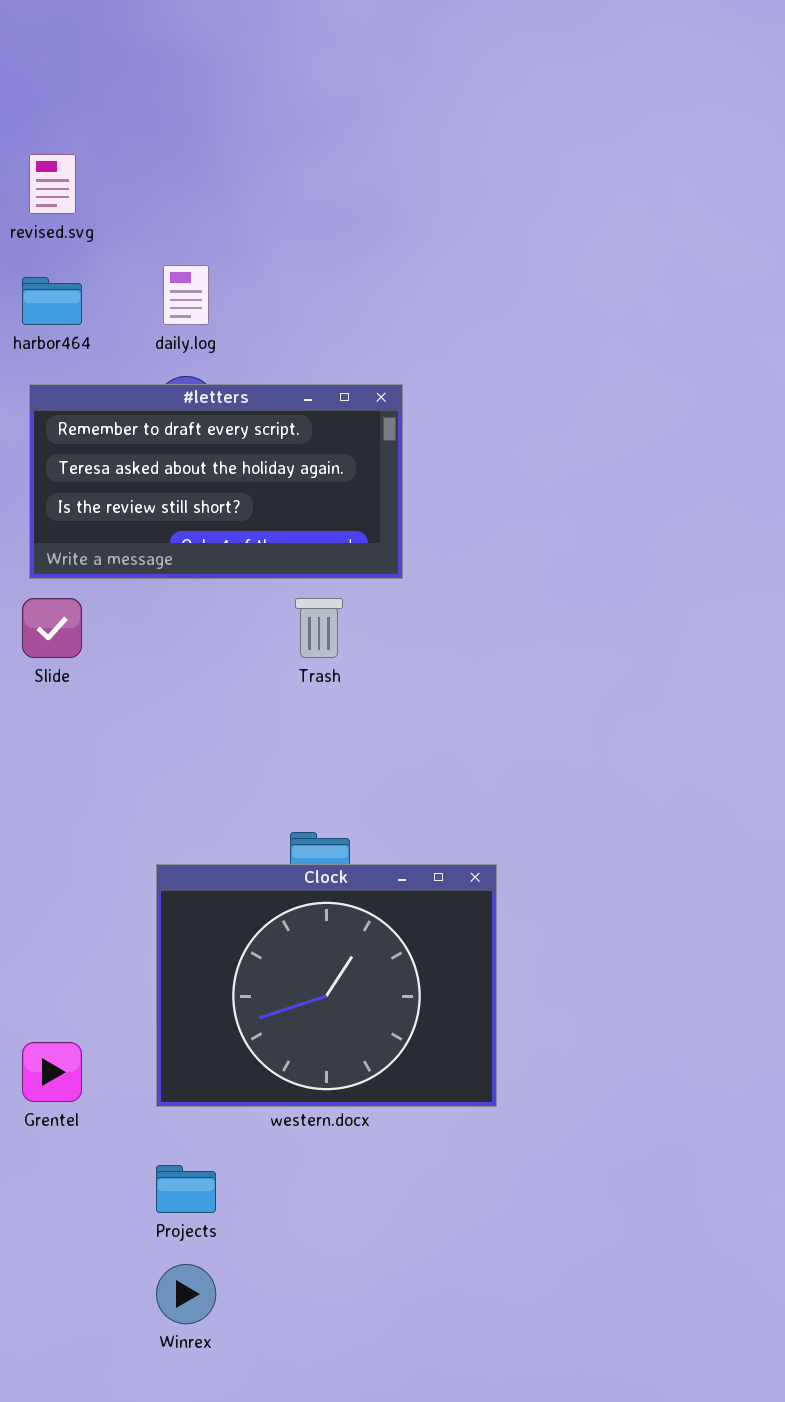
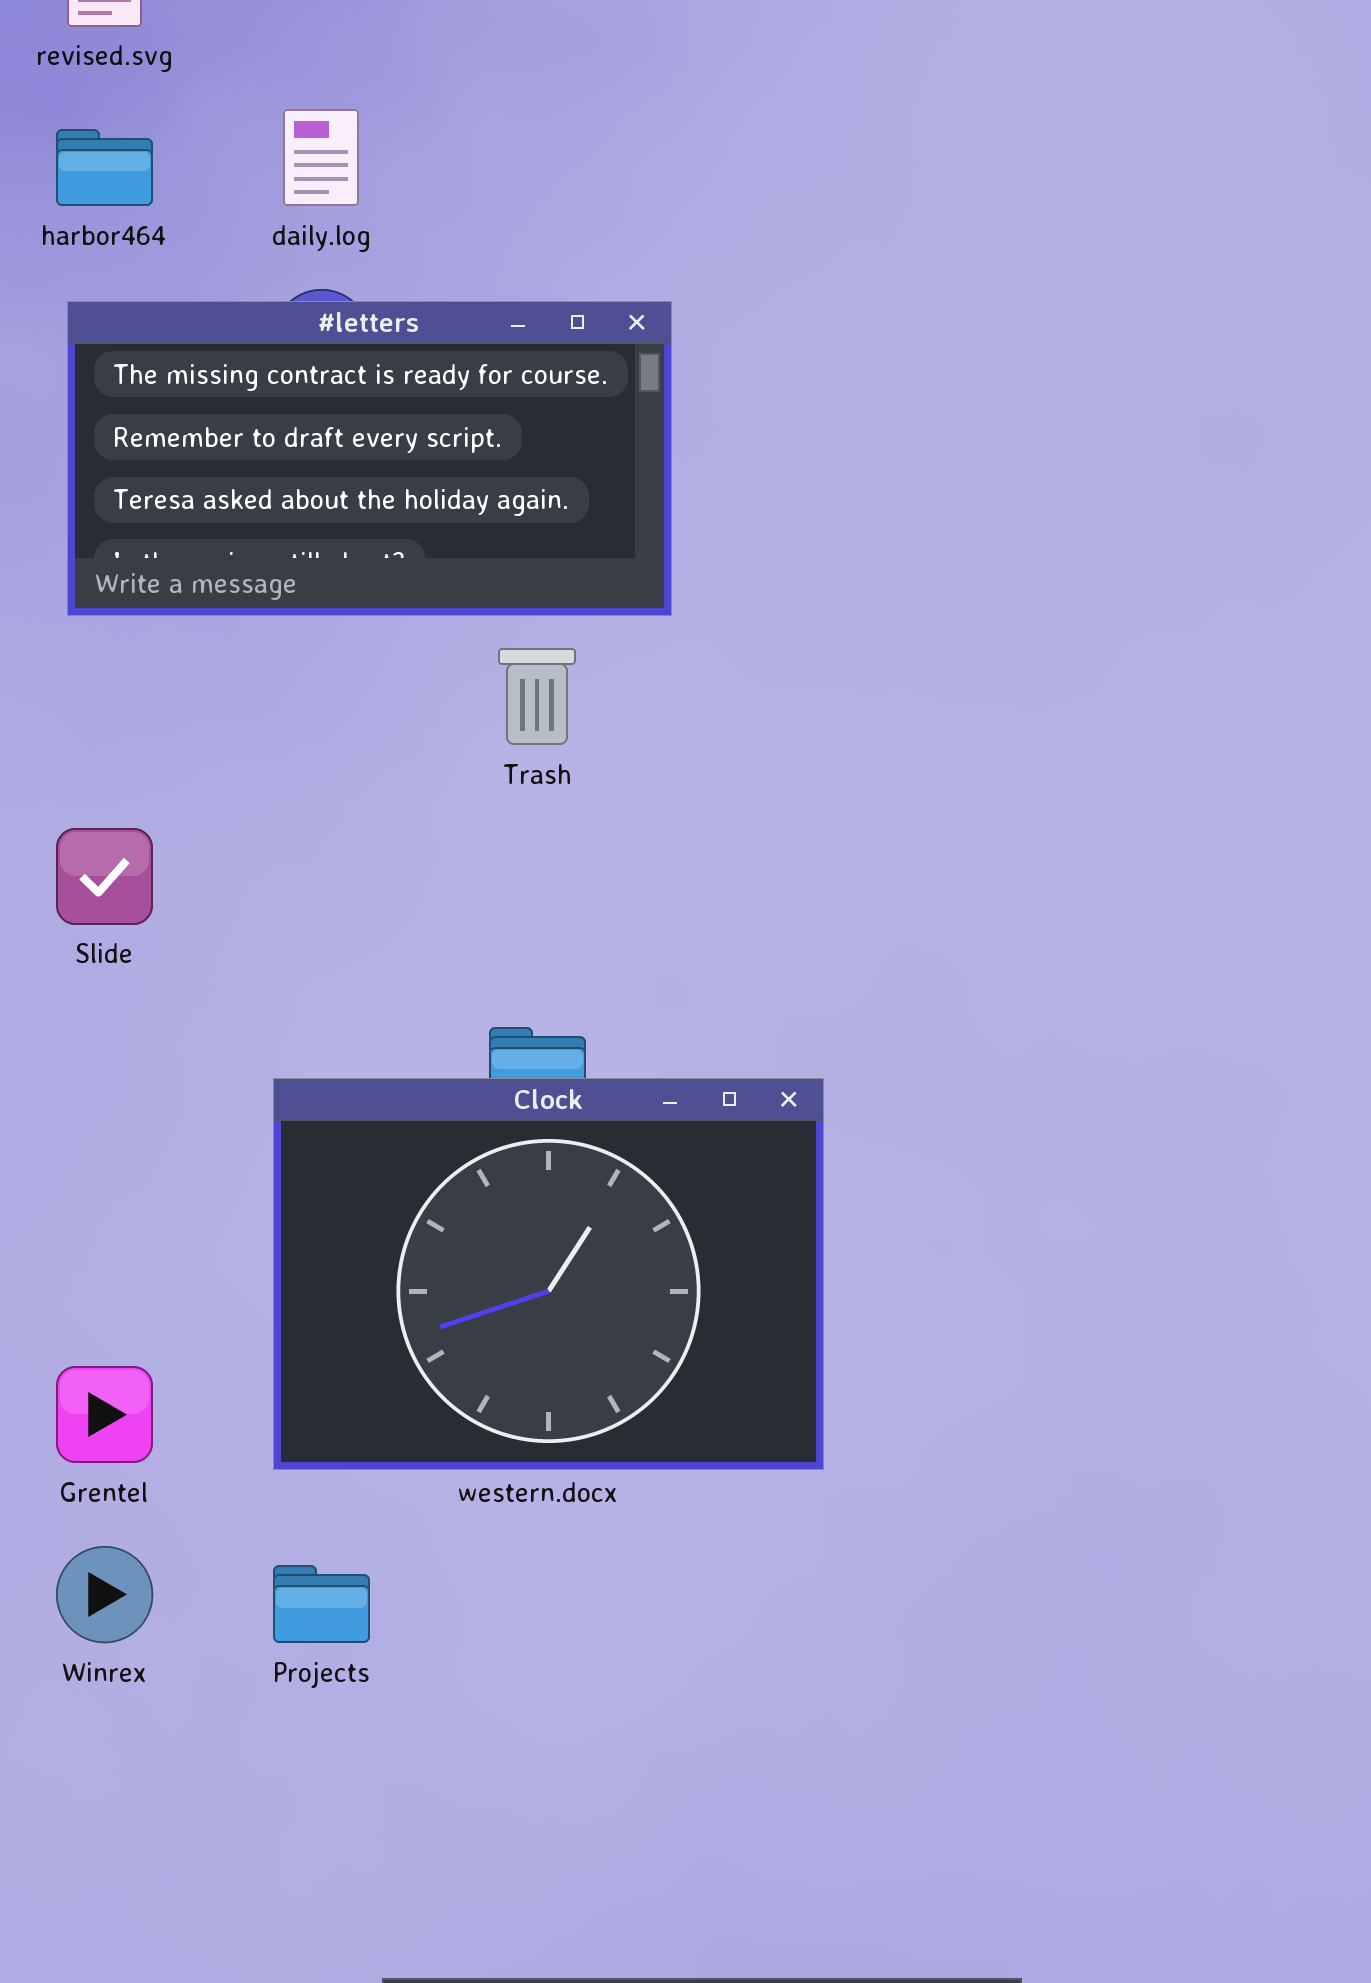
#letters: [29,384,403,579] -> [67,301,672,616], scrolled up 1 row
Slide: [22,598,82,658] -> [56,828,153,925], moved
Winrex: [156,1264,216,1324] -> [56,1546,153,1643], moved

